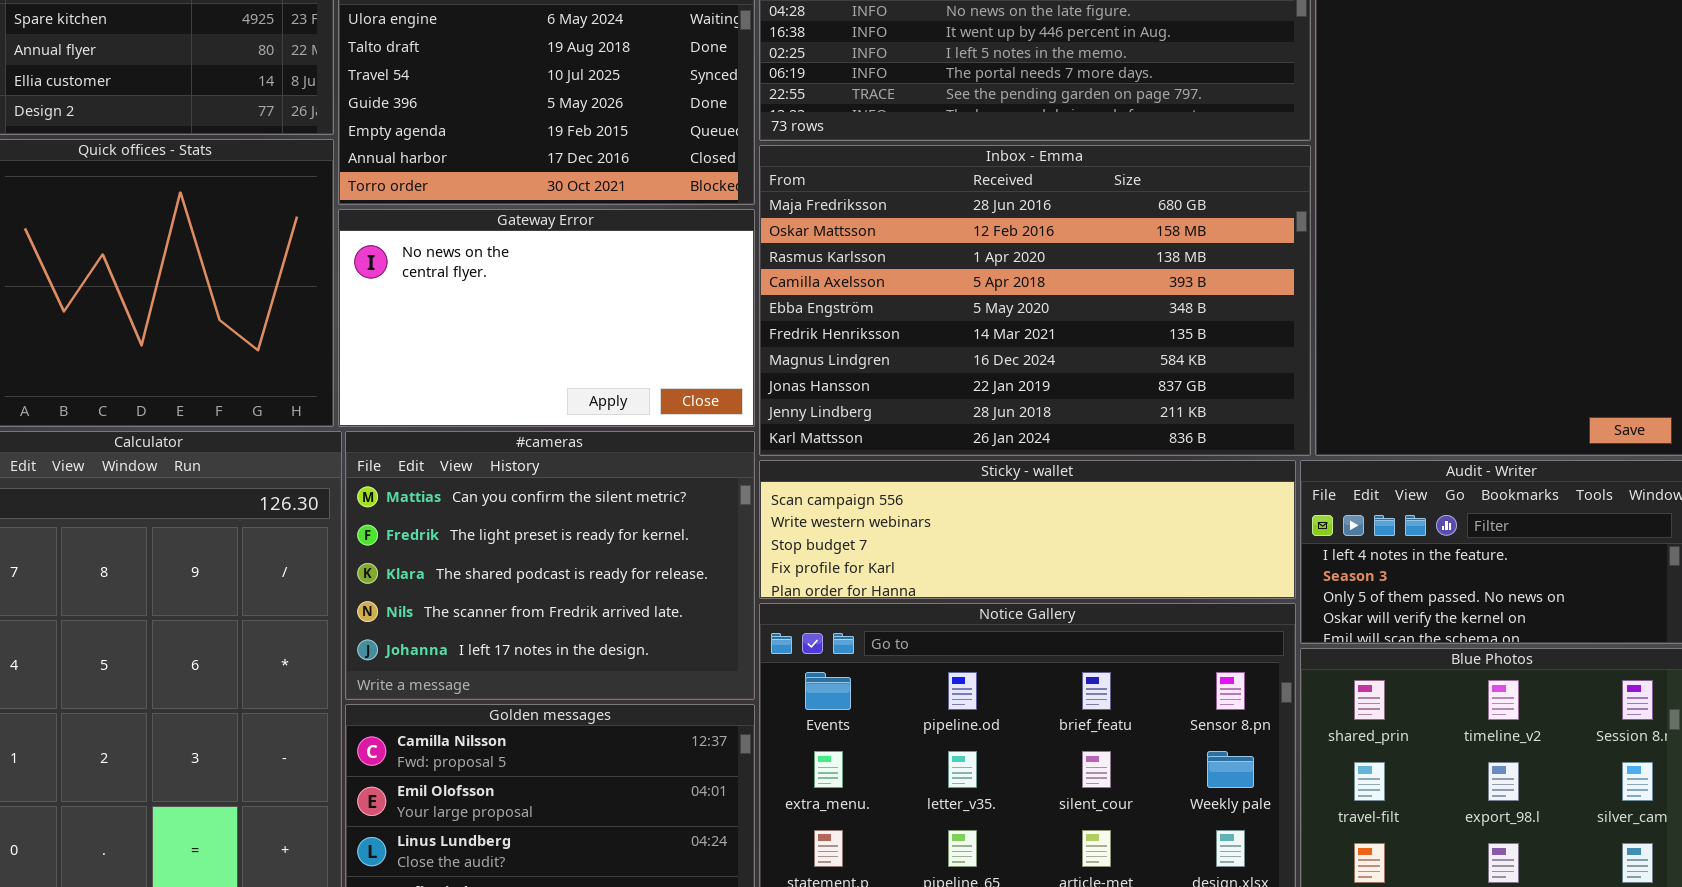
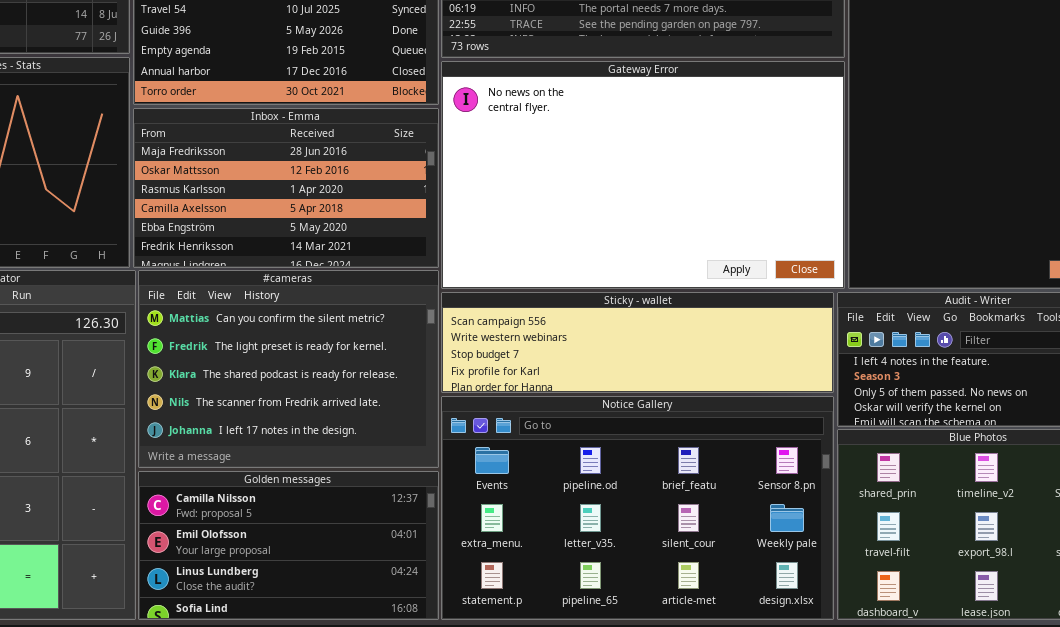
Inbox - Emma: [759,145,1311,456] -> [133,108,439,268], moved, resized
Gateway Error: [338,209,755,427] -> [441,61,845,289], moved, resized

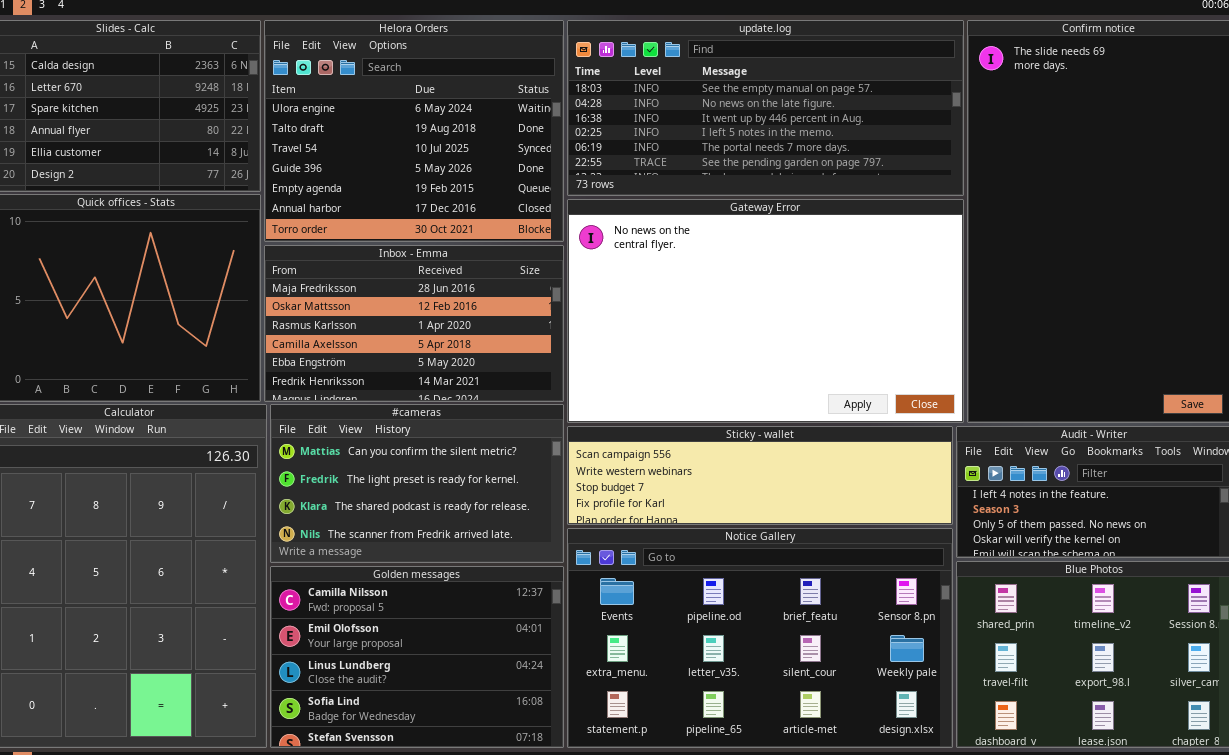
#cameras: [138,270,439,468] -> [270,404,564,563], resized
Golden messages: [138,471,439,620] -> [270,566,564,748], resized

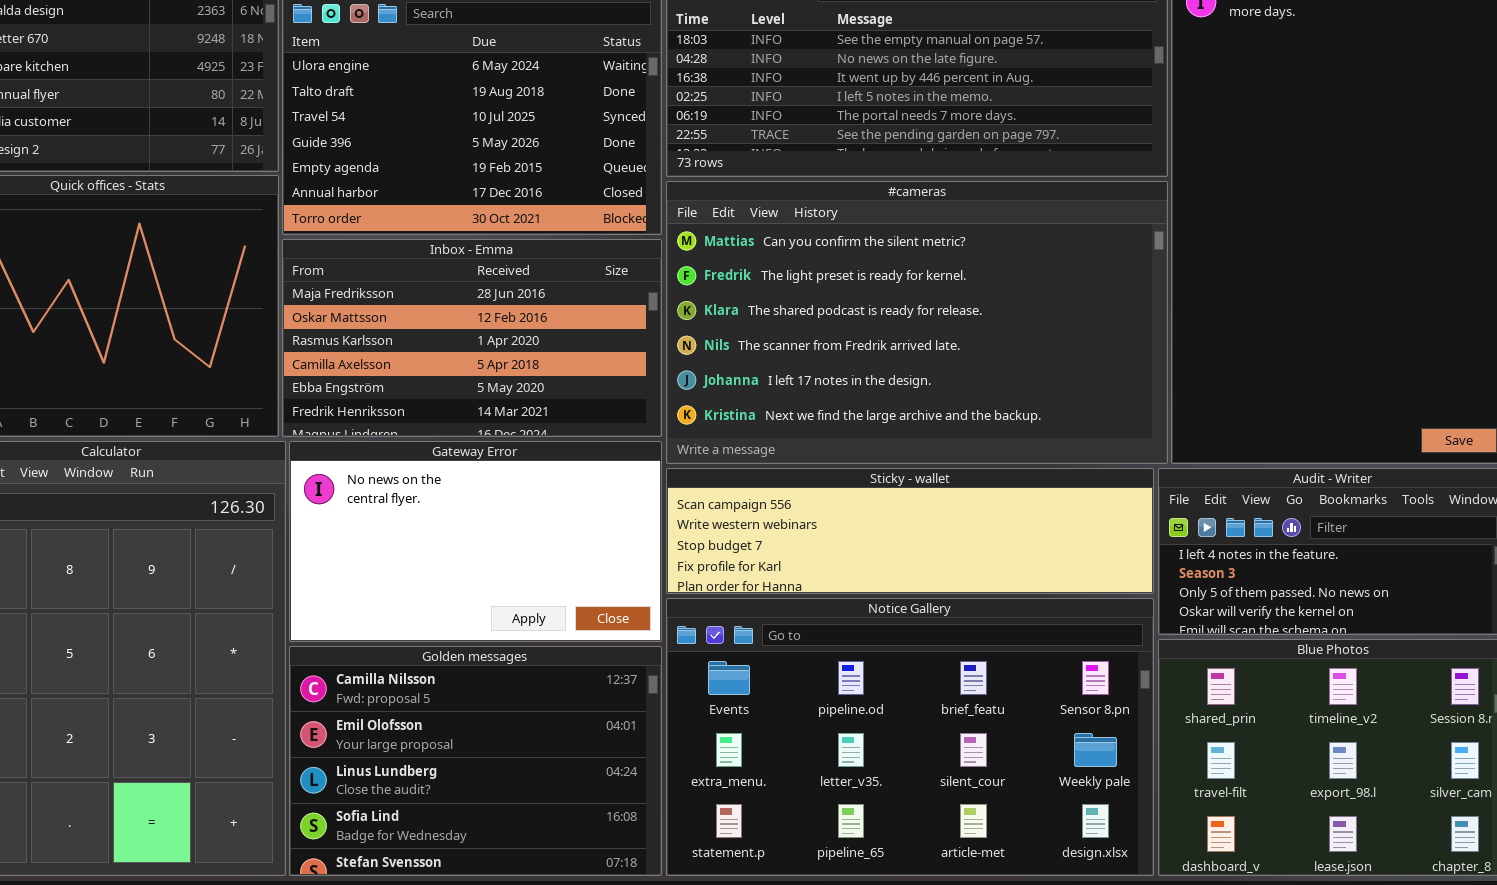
Gateway Error: [567,199,964,423] -> [289,441,662,642], moved, resized
#cameras: [270,404,564,563] -> [666,181,1168,464], moved, resized

